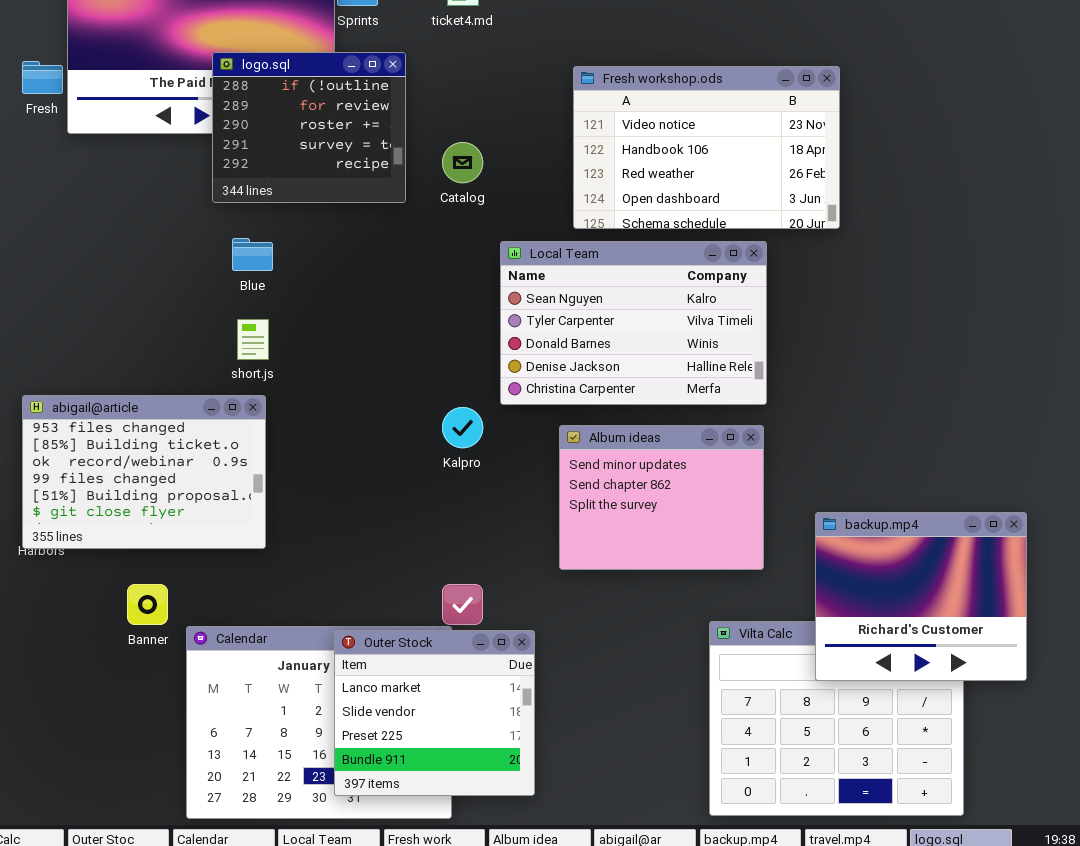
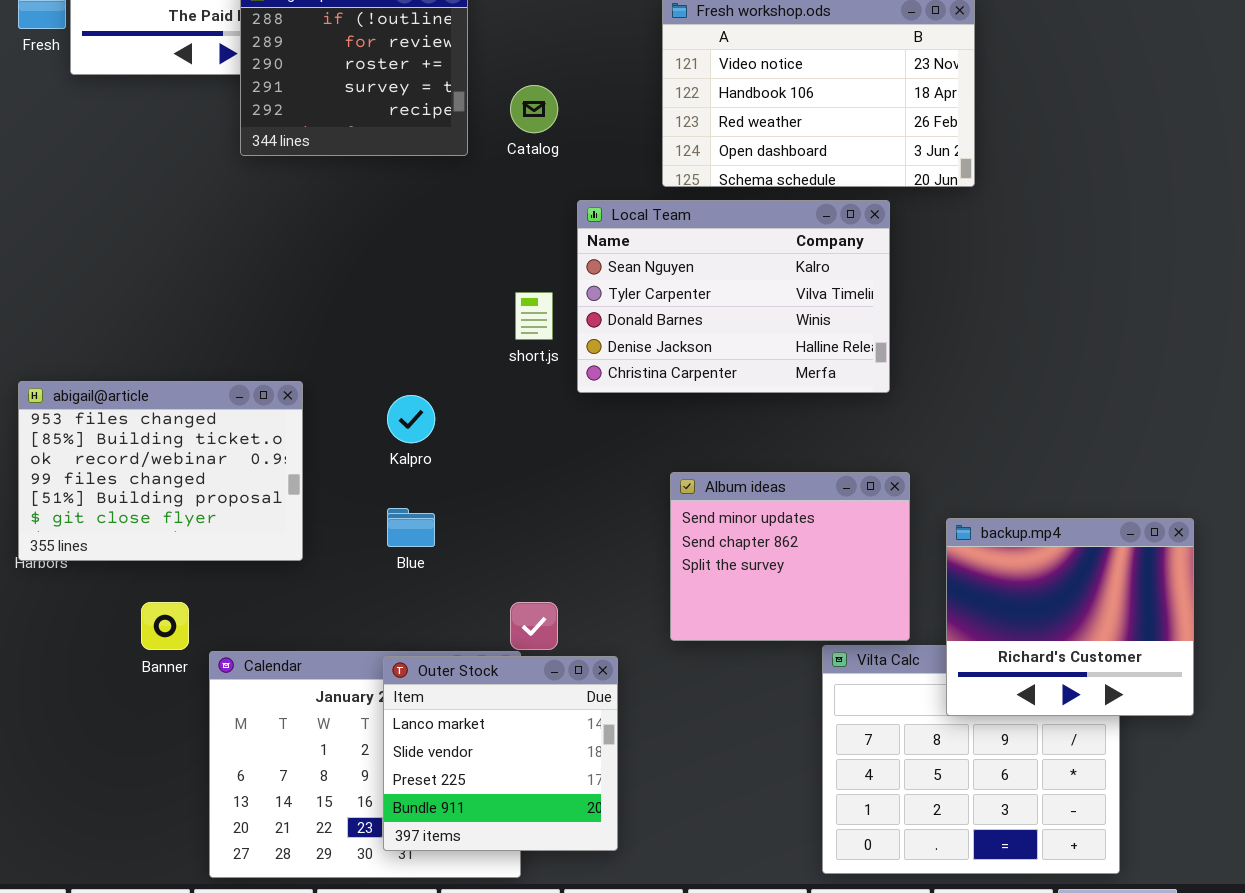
Blue: [232,238,273,271] -> [387,508,435,547], moved
short.js: [237,319,269,360] -> [515,292,553,340], moved
Kalpro: [442,407,483,448] -> [387,395,435,443], moved
Album ideas: [559,425,764,570] -> [670,472,910,641], moved

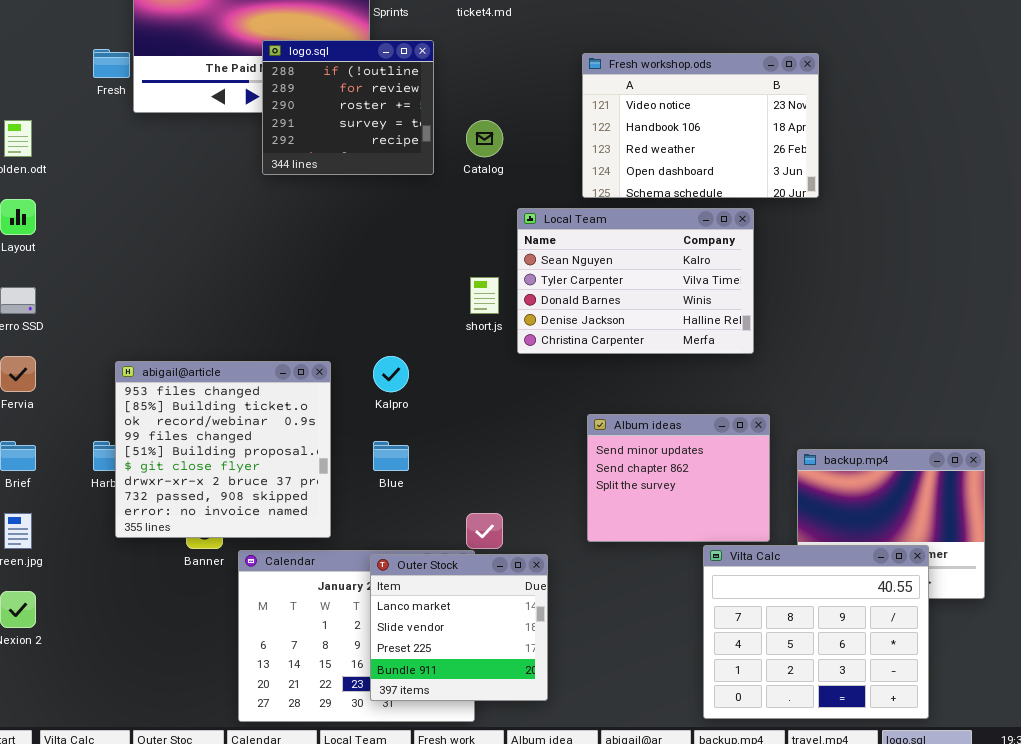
abigail@article: [18,381,303,561] -> [115,361,331,538], moved, resized
Vilta Calc: [822,645,1120,874] -> [703,545,929,719], raised

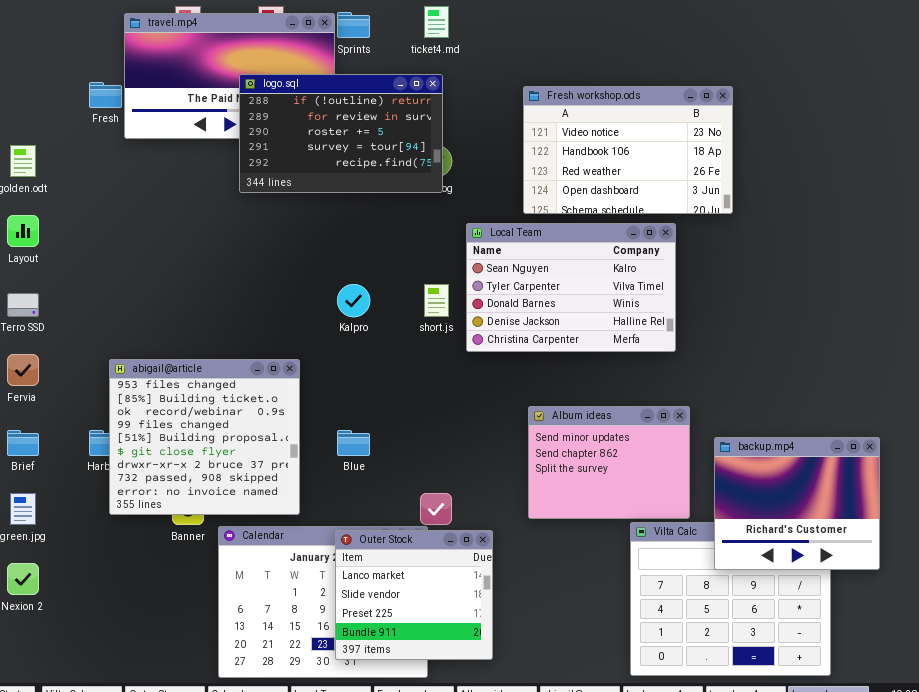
logo.sql: [262,40,434,175] -> [239,74,443,193], resized
Kalpro: [373,356,409,392] -> [337,284,370,317], moved
backup.mp4: [797,449,985,599] -> [714,437,880,570], raised

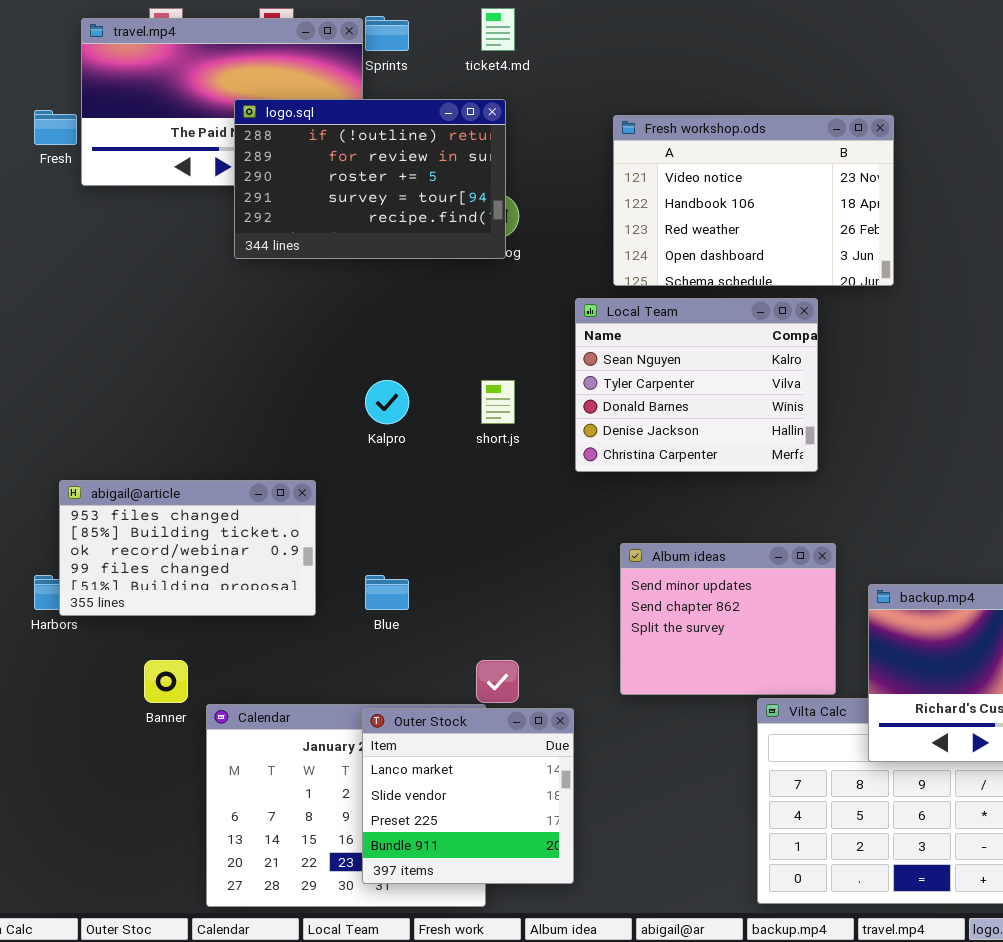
Local Team: [466,223,676,352] -> [575,298,818,472], resized
abigail@article: [109,359,300,515] -> [59,480,316,616], resized

